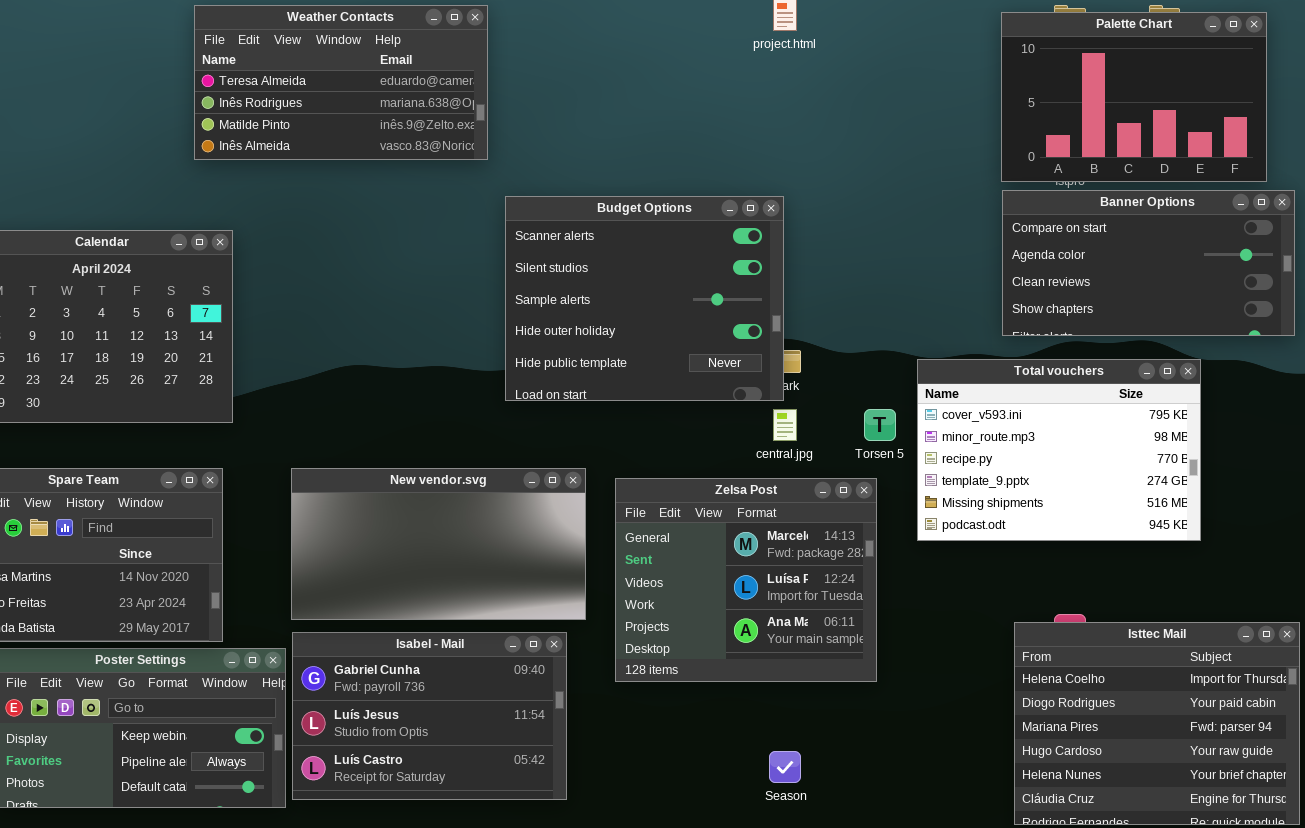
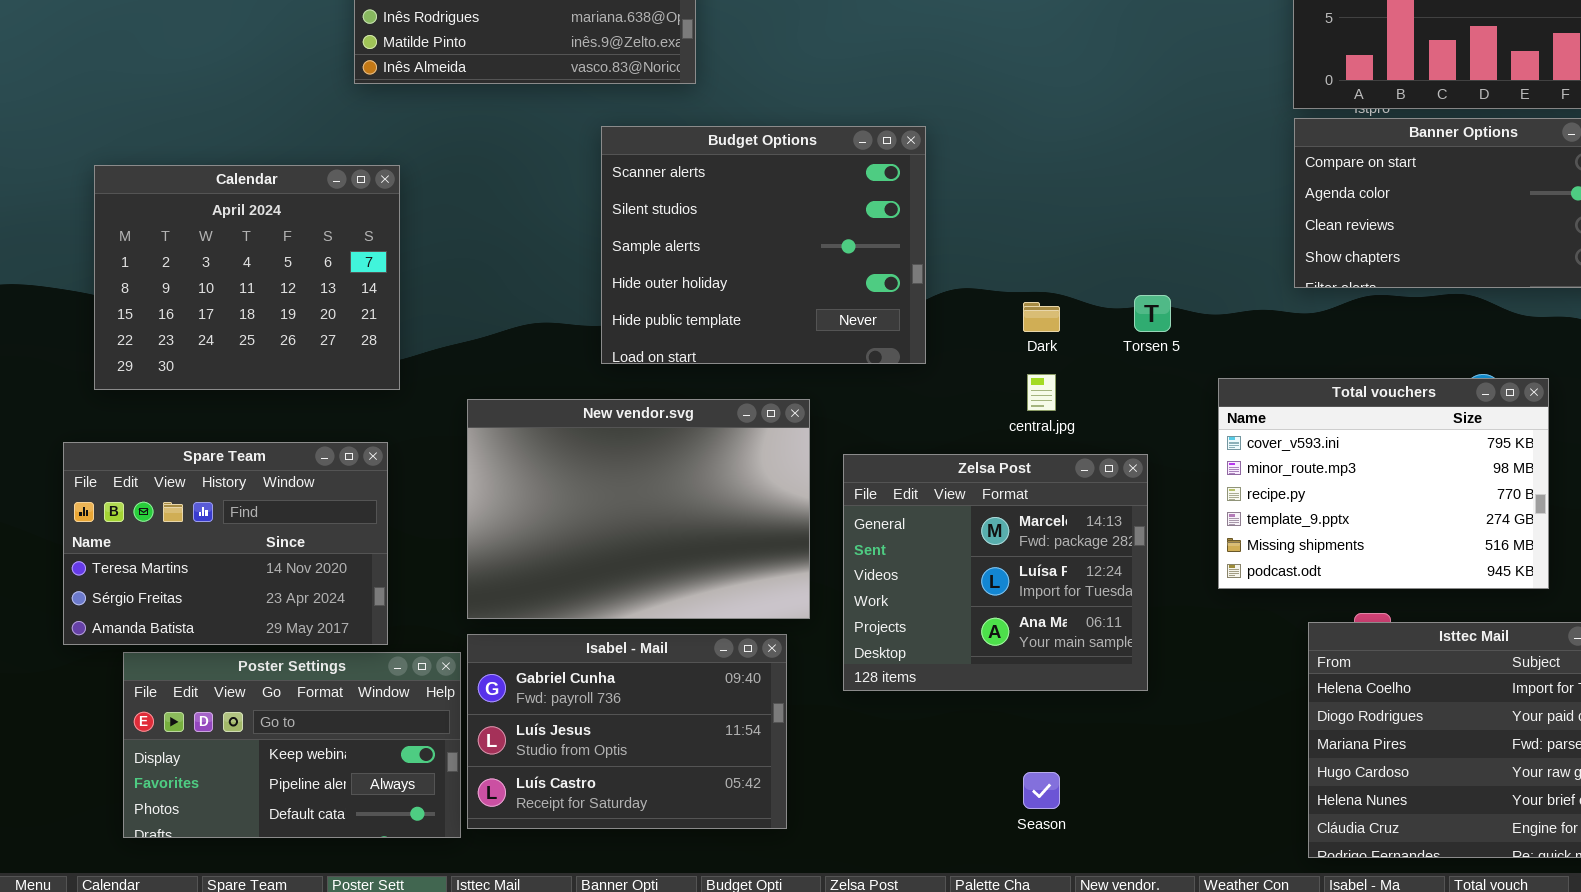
Budget Options: [505,196,784,401] -> [601,126,926,364], moved
Total vouchers: [917,359,1201,541] -> [1218,378,1549,589], moved
Torsen 5: [864,409,896,441] -> [1134,295,1171,332], moved
New vendor.svg: [291,468,586,620] -> [467,399,810,619], resized

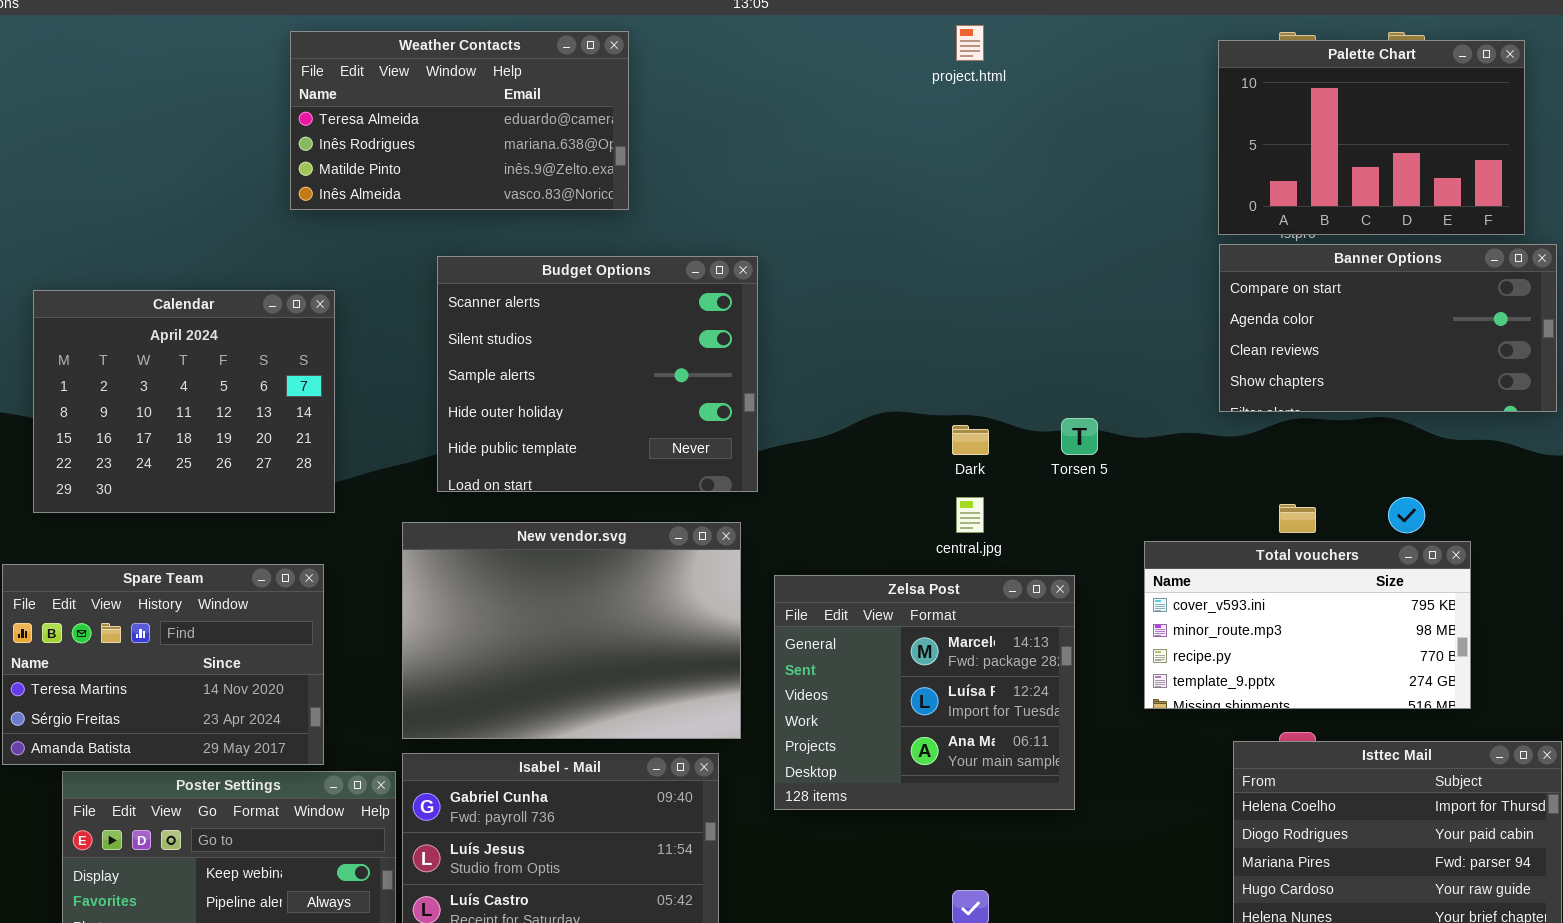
Budget Options: [601,126,926,364] -> [437,256,758,492], moved
Total vouchers: [1218,378,1549,589] -> [1144,541,1471,709], resized

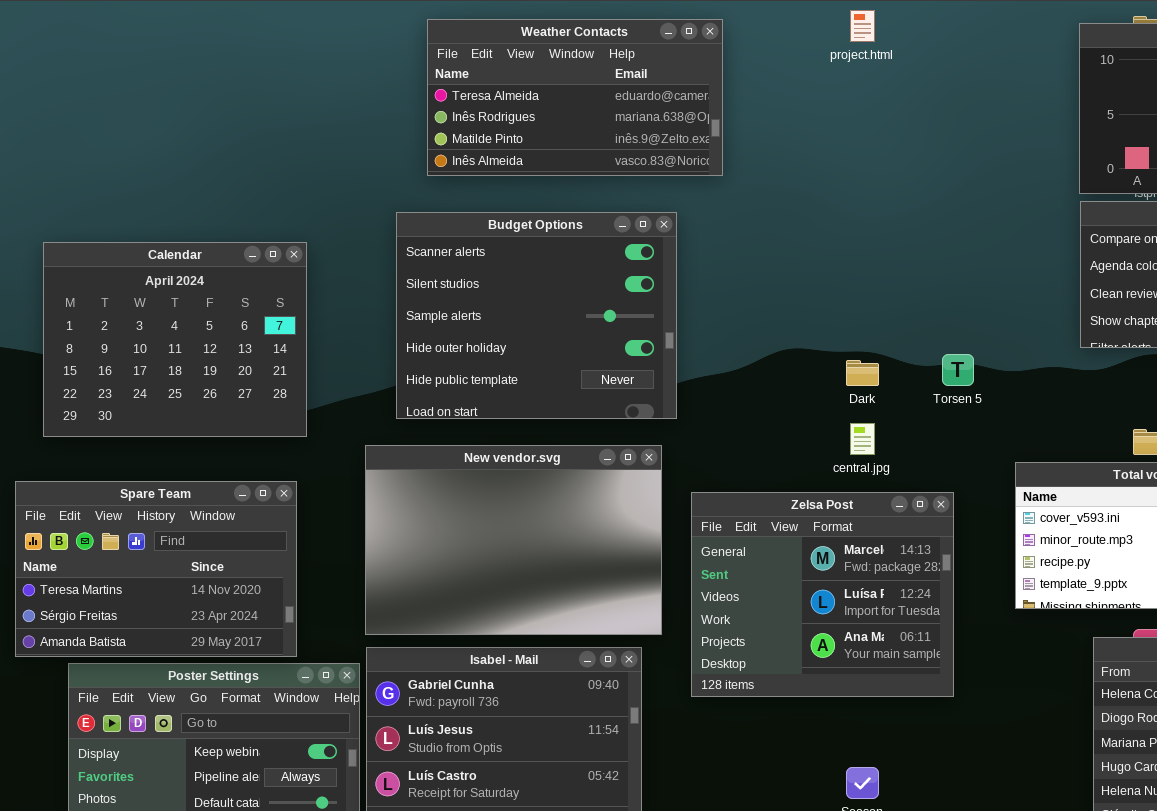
Weather Contacts: [290,31,629,210] -> [427,19,723,176], moved

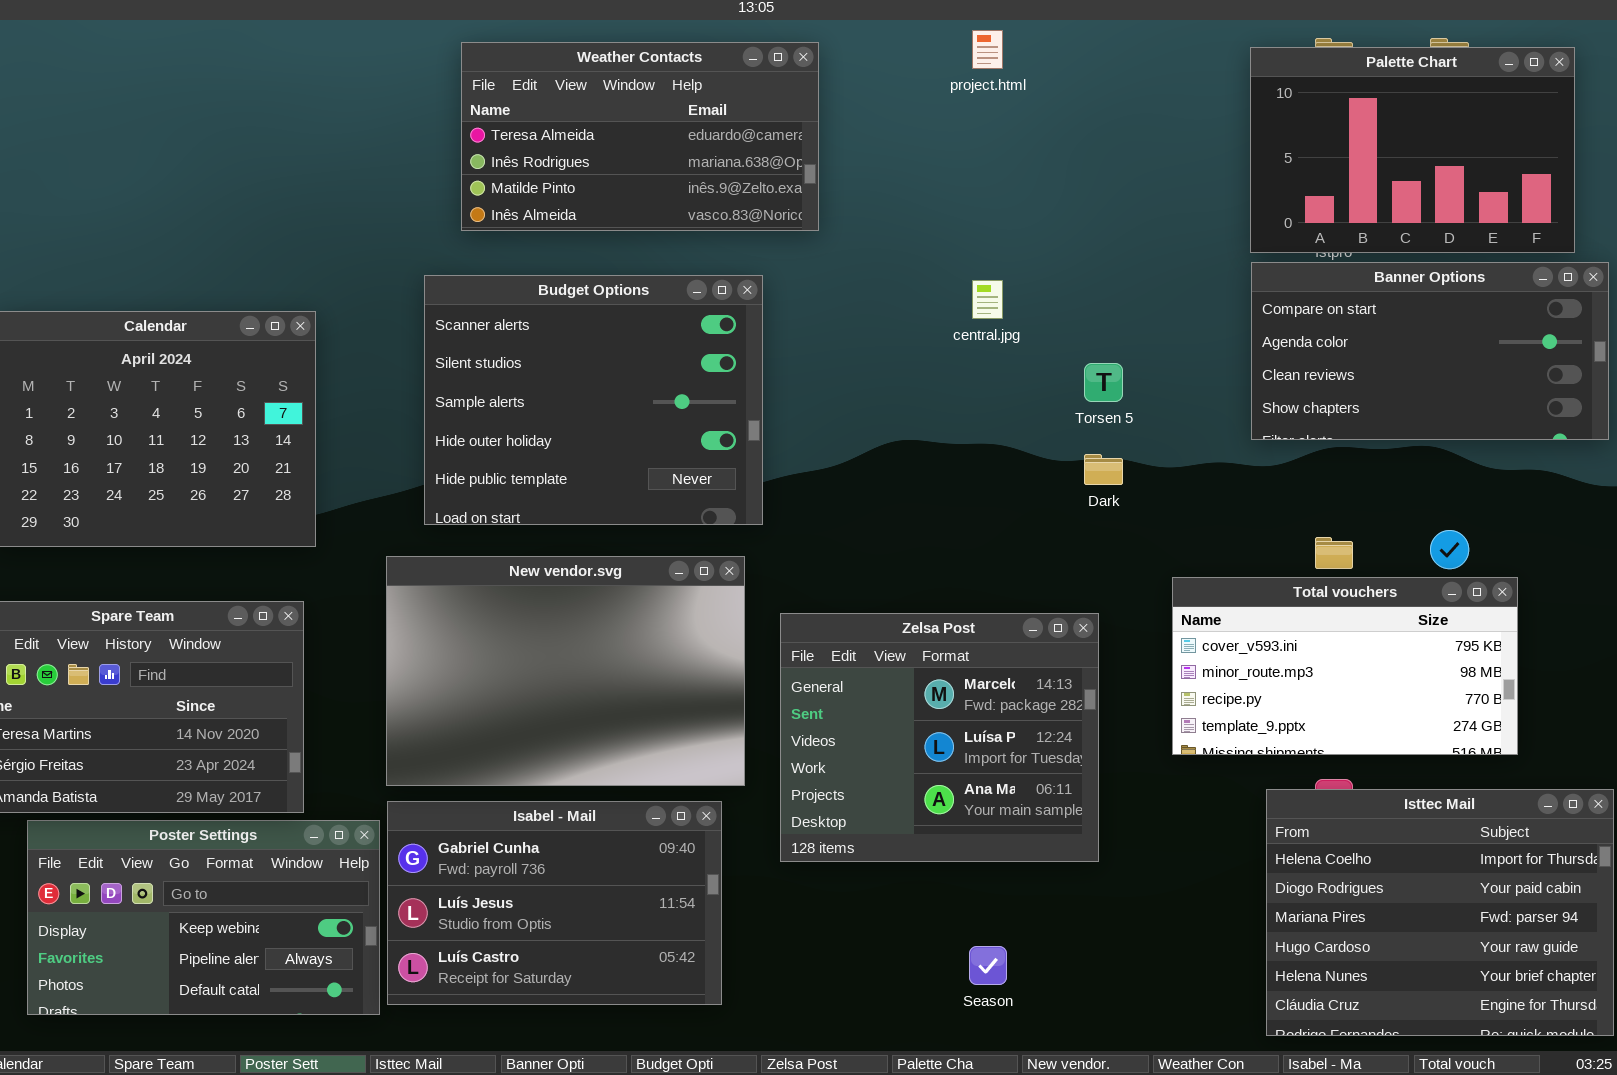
Torsen 5: [942,354,974,386] -> [1084,363,1123,402], moved
Dark: [846,360,879,386] -> [1084,454,1123,485], moved
central.jpg: [850,423,875,455] -> [972,280,1003,319], moved

